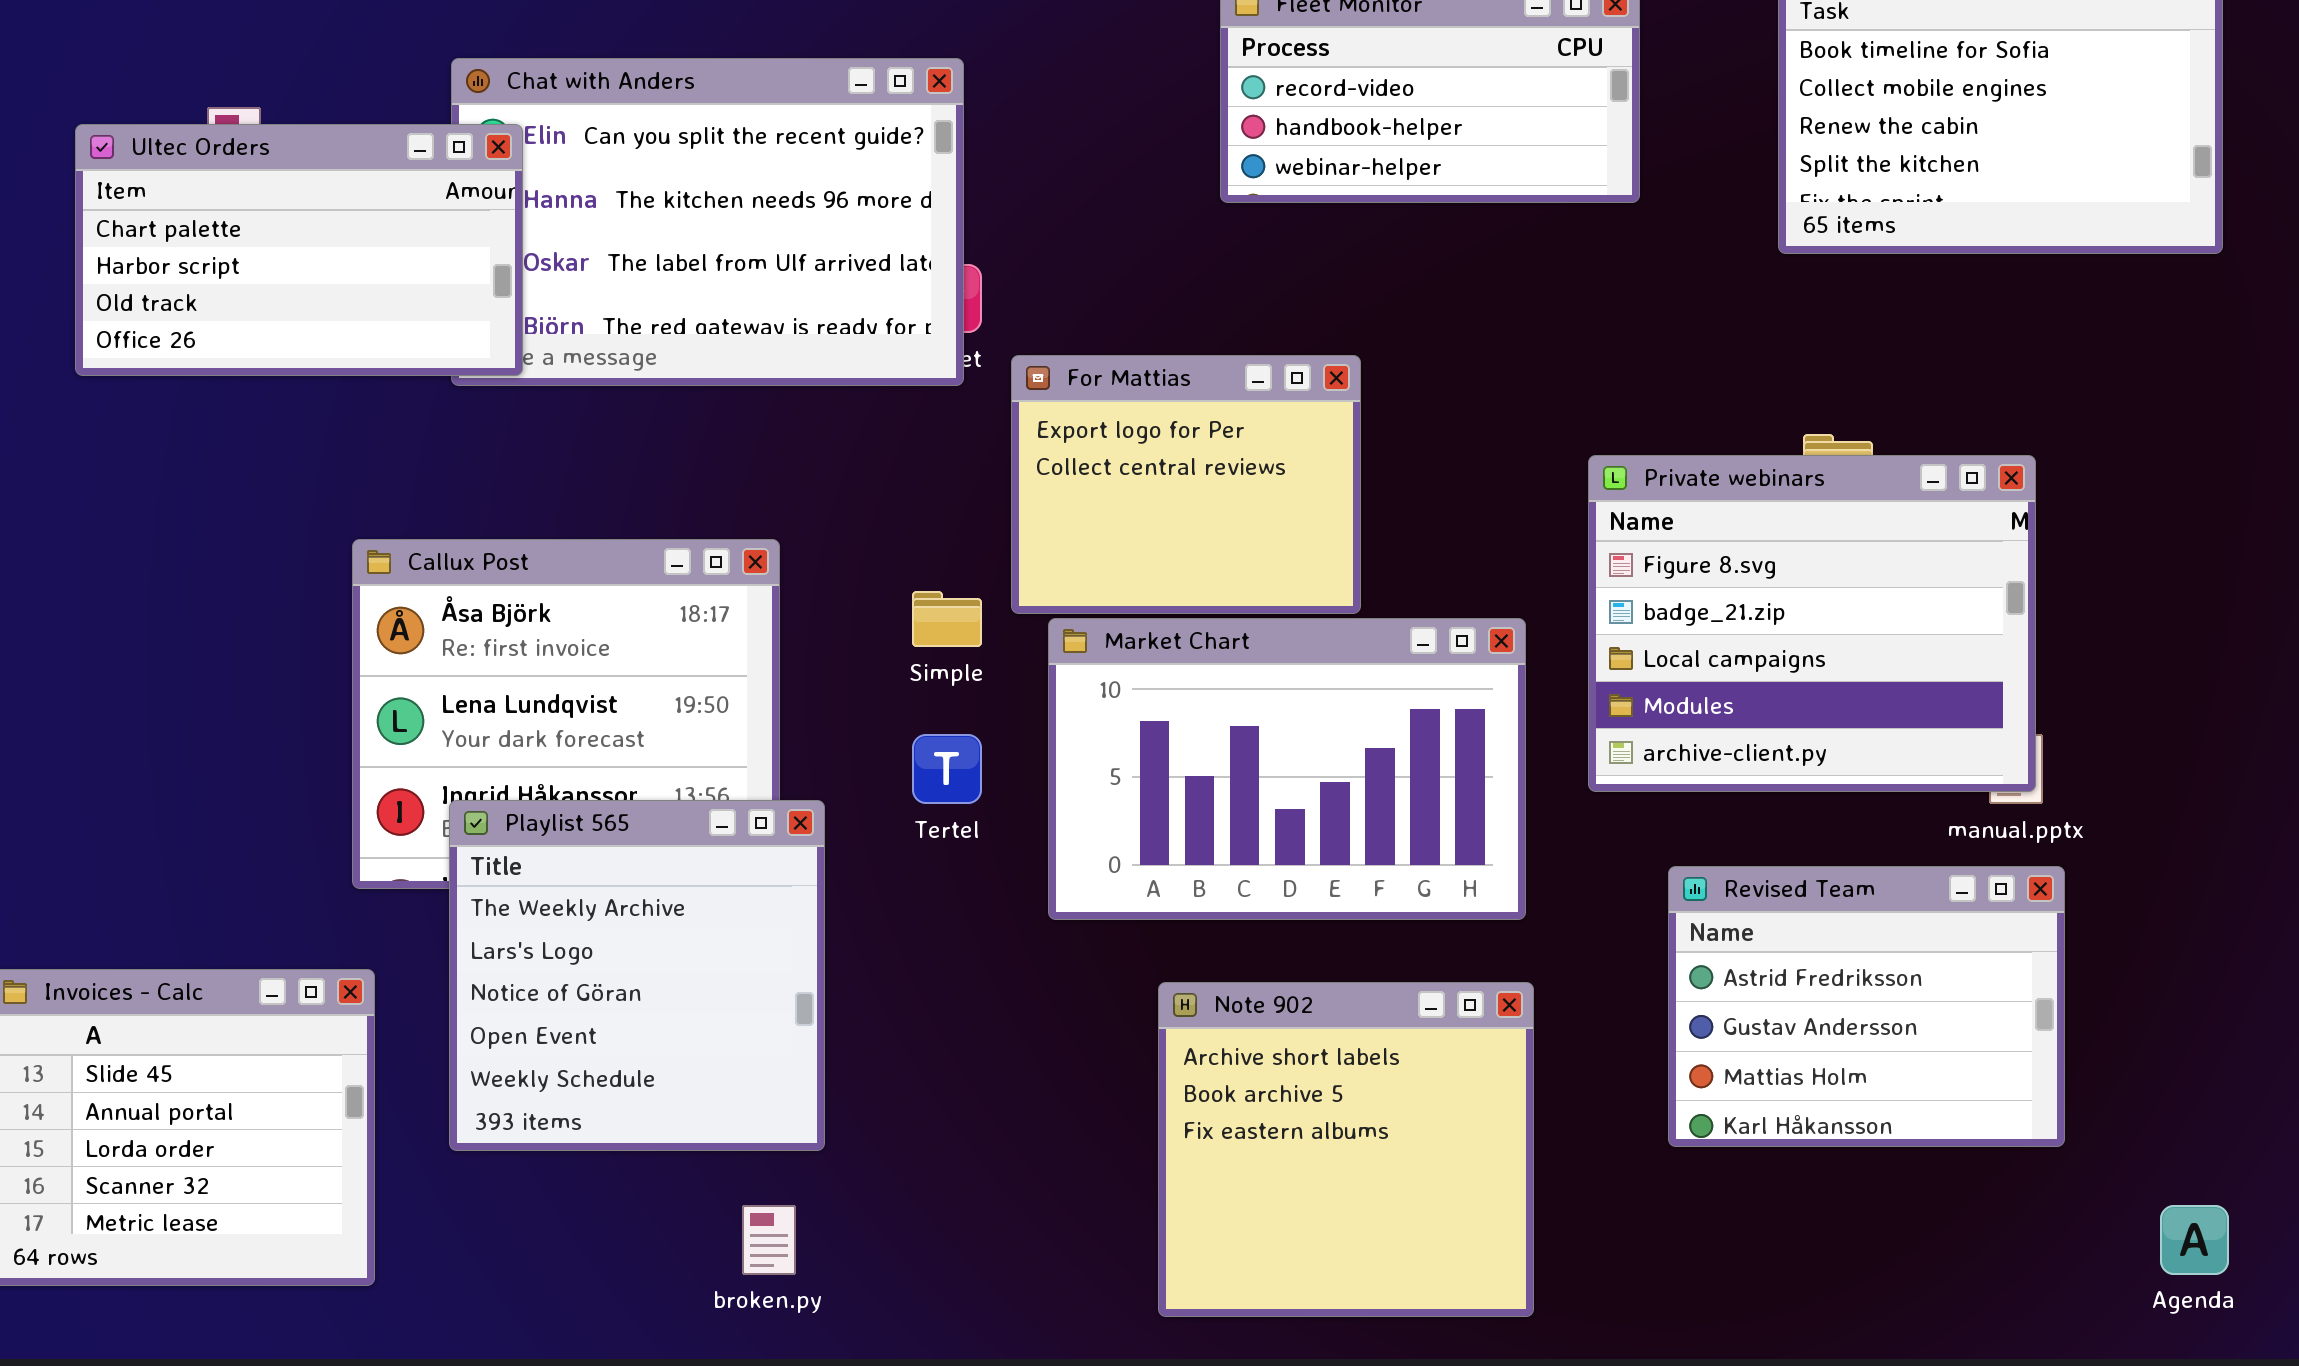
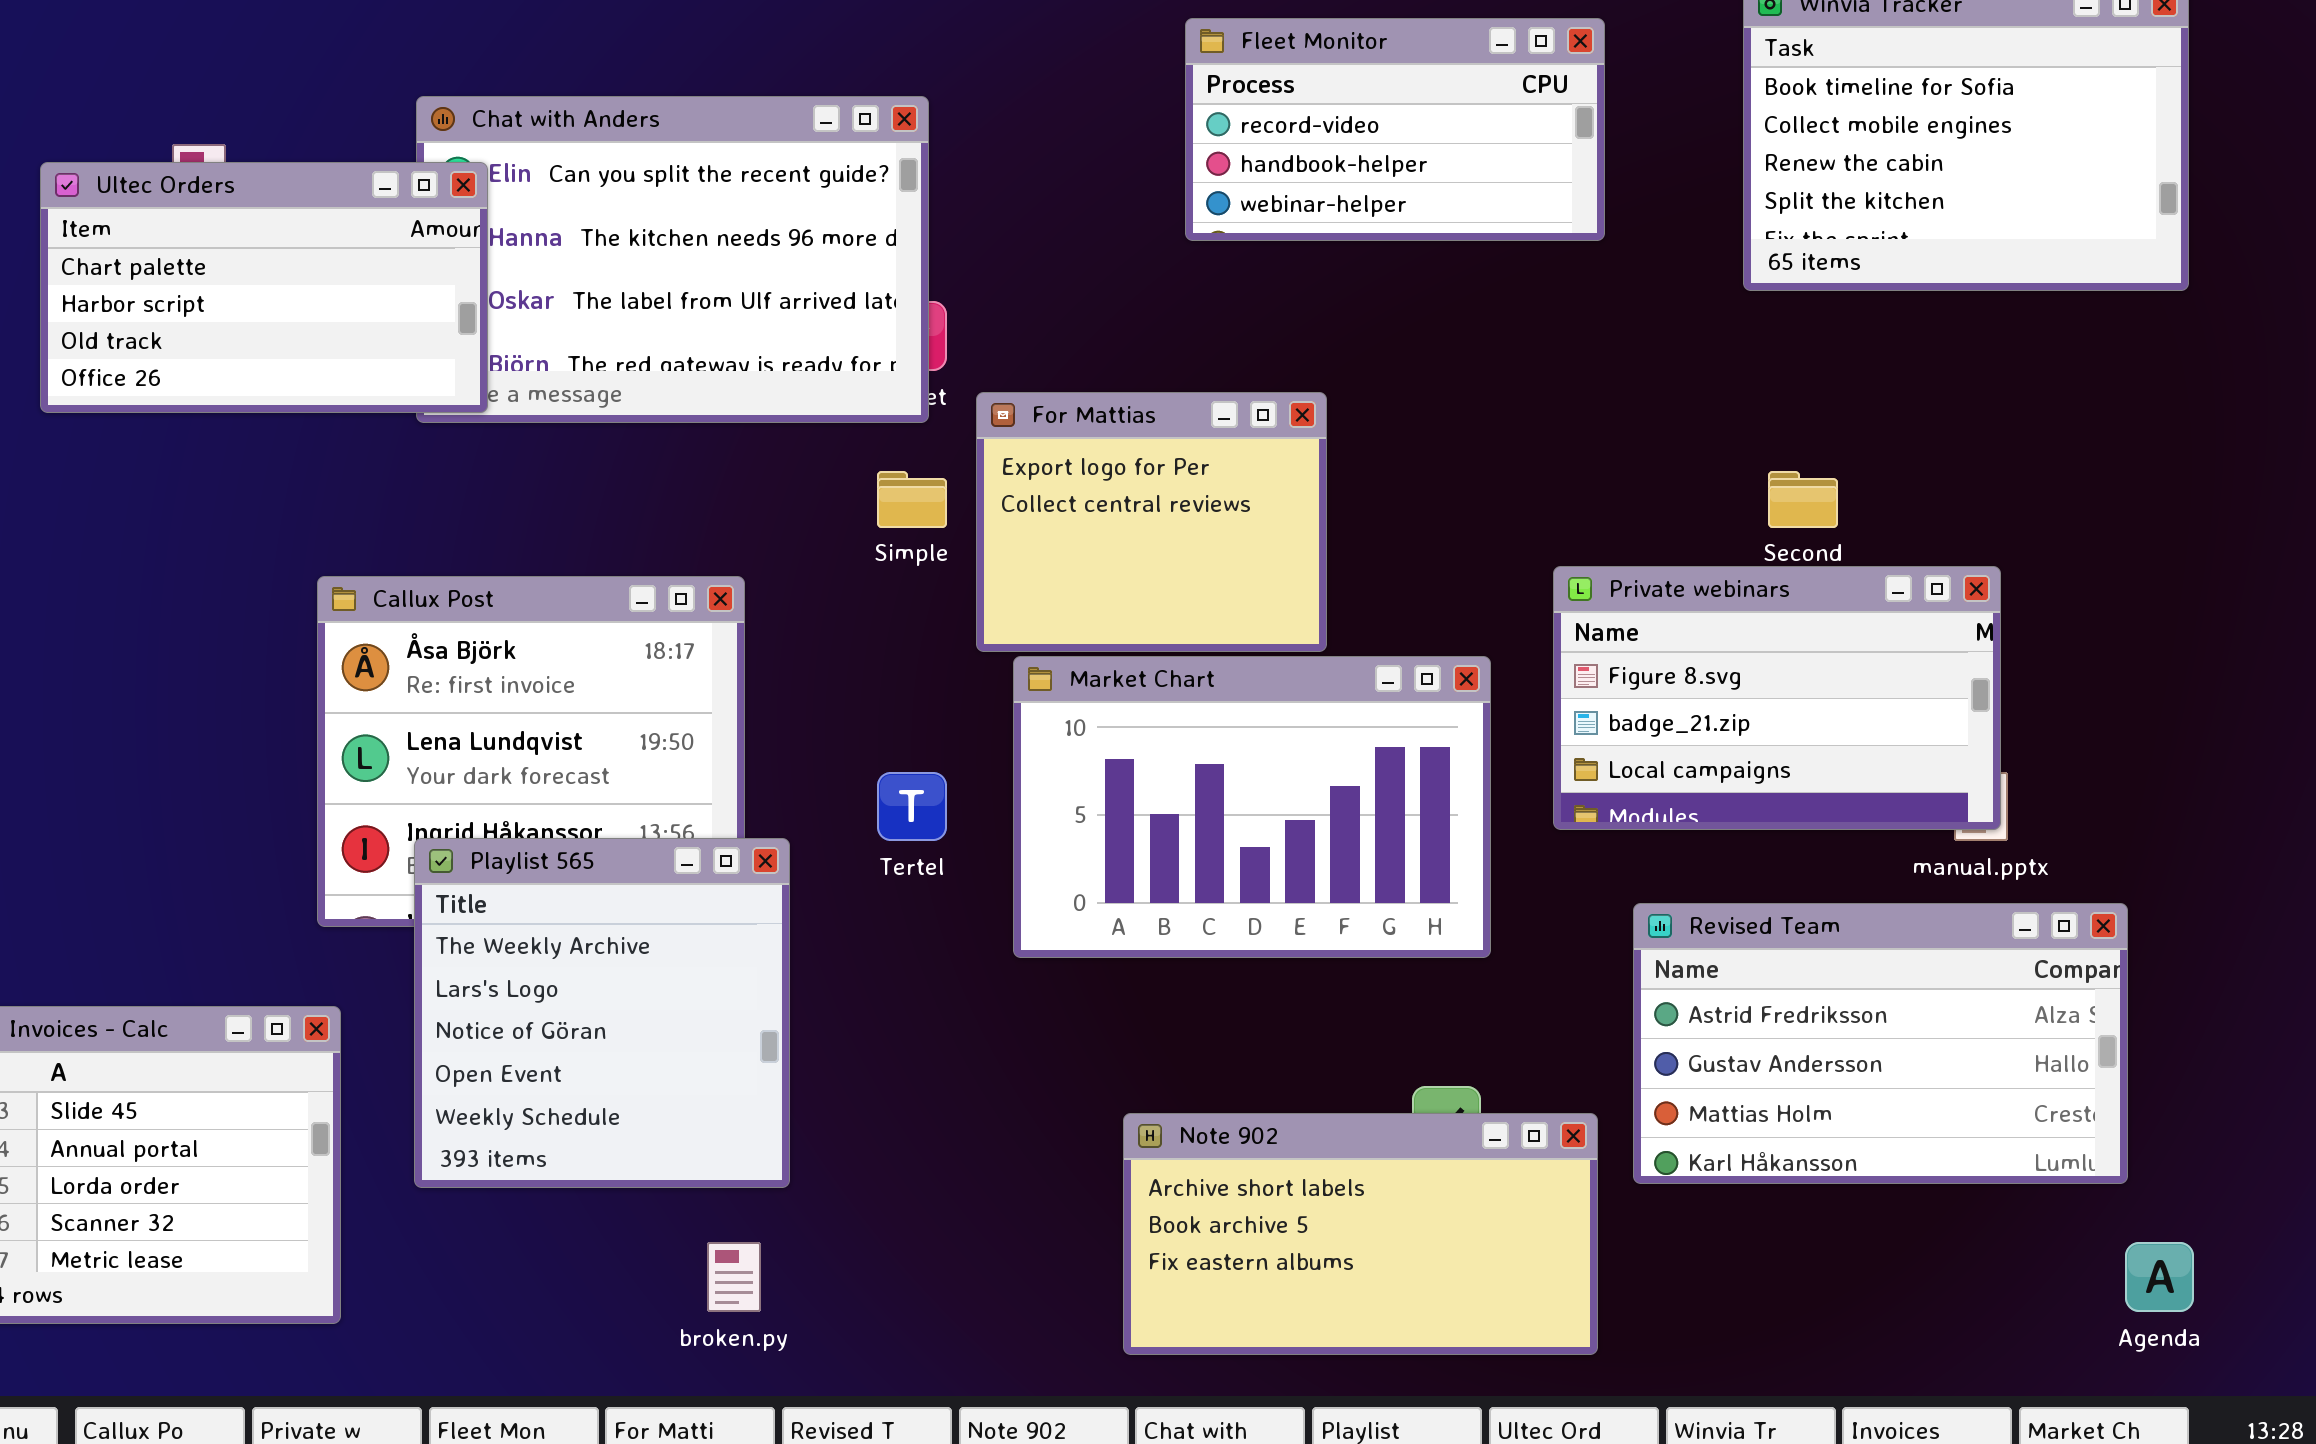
Private webinars: [1588,455,2036,792] -> [1553,566,2001,830], resized
Simple: [912,591,982,647] -> [877,471,947,528], moved
Revised Team: [1668,866,2065,1147] -> [1633,903,2128,1184], resized
Note 902: [1158,982,1534,1317] -> [1123,1113,1598,1355], resized

